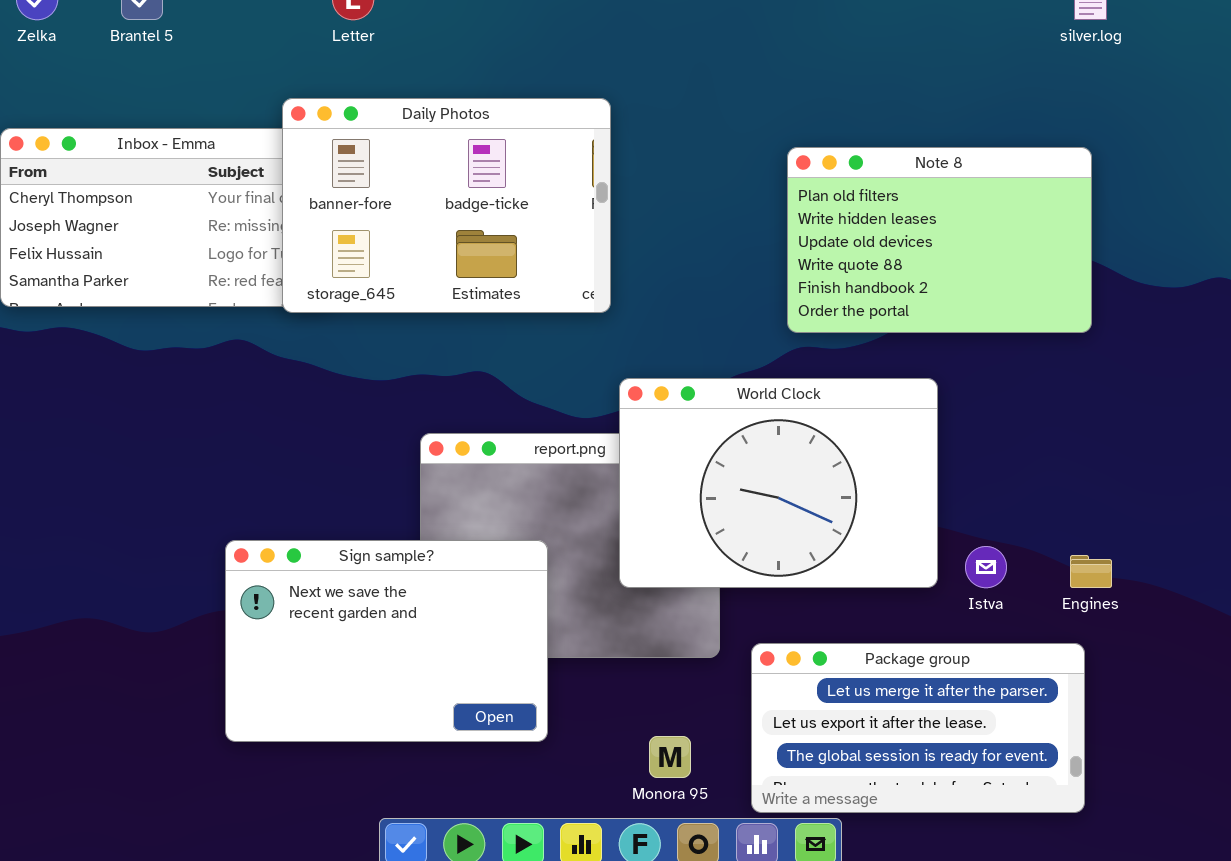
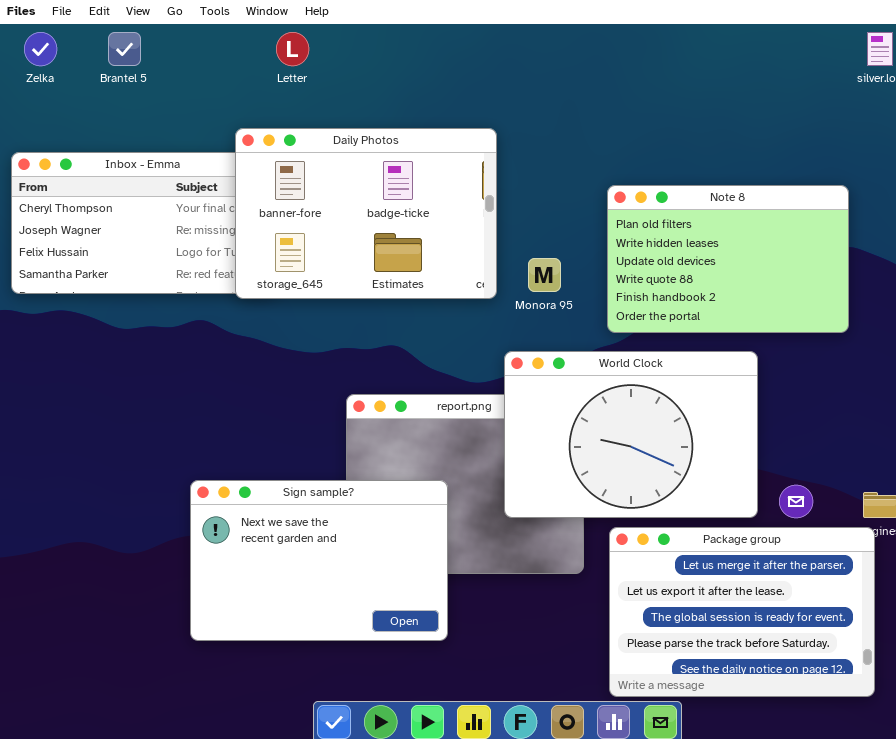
Note 8: [787,147,1092,333] -> [607,185,849,333], moved
Package group: [751,643,1085,813] -> [609,527,875,697], resized
Monora 95: [649,736,691,778] -> [528,258,561,292], moved

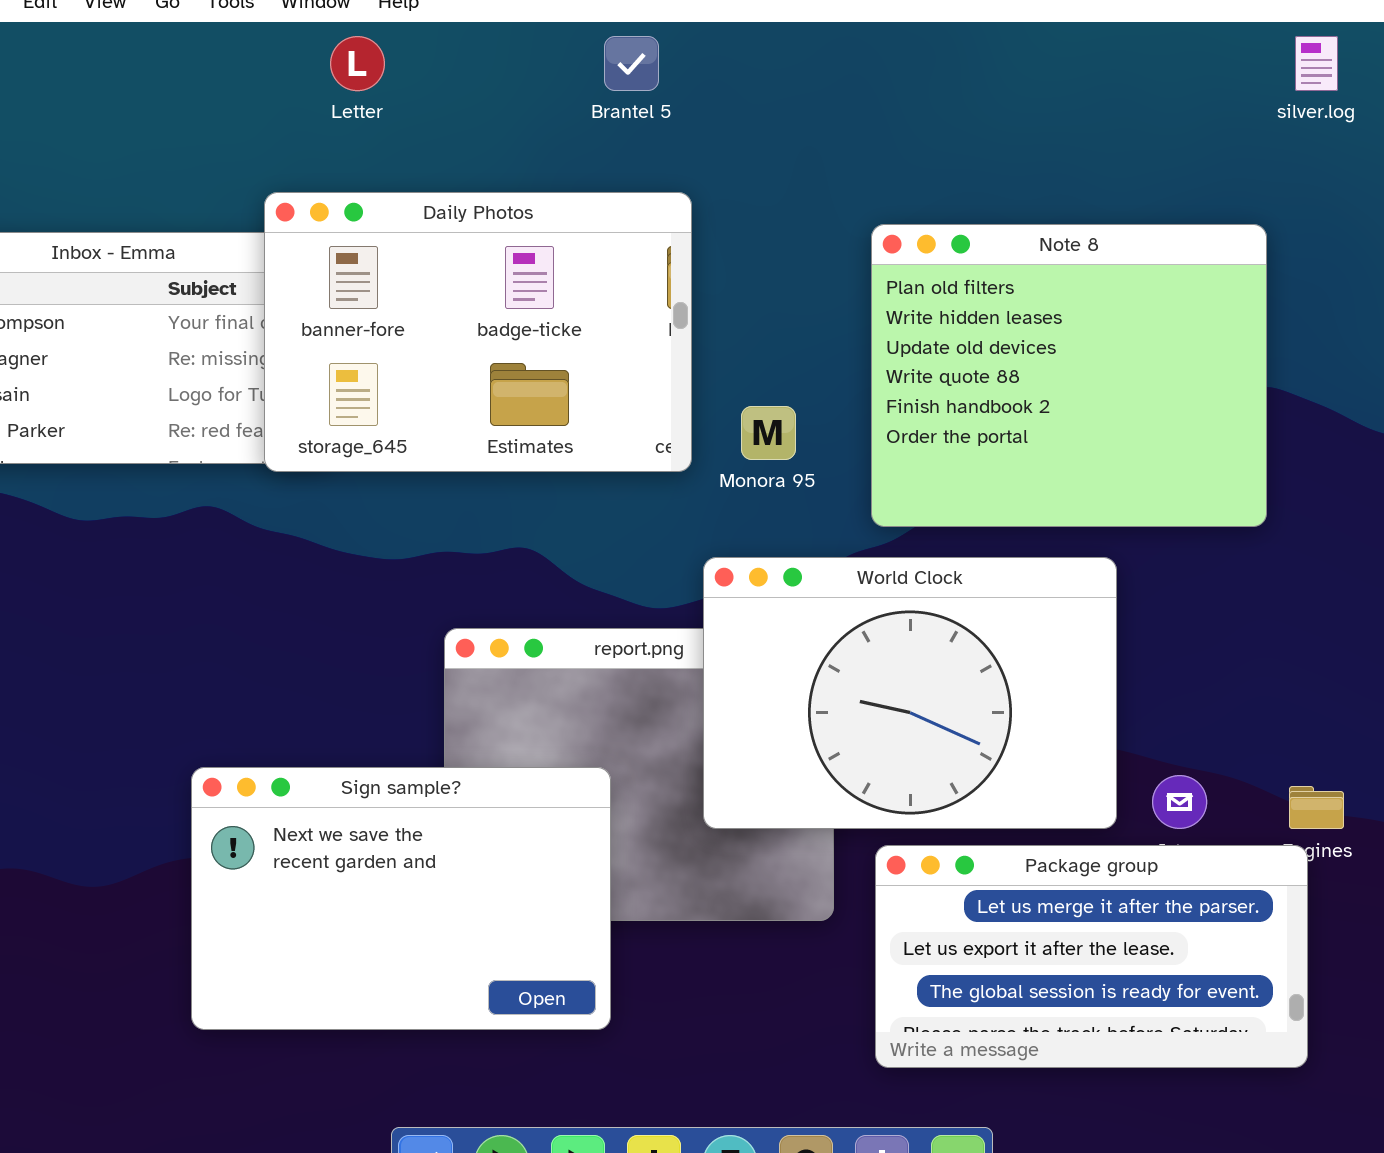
Brantel 5: [108,32,141,66] -> [604,36,659,91], moved
Note 8: [607,185,849,333] -> [871,224,1267,527], resized
Package group: [609,527,875,697] -> [875,845,1308,1068], resized

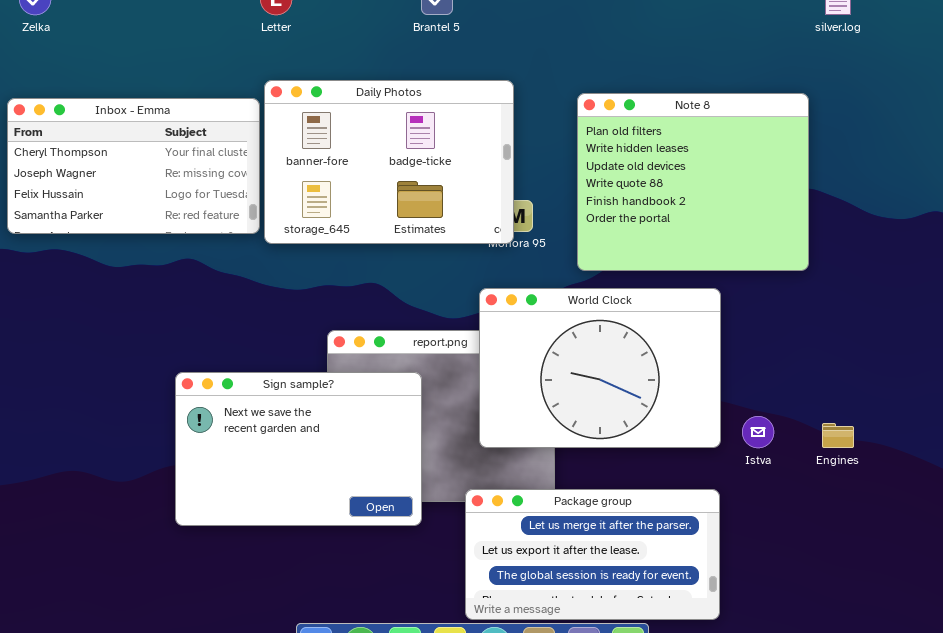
Daily Photos: [264,192,692,472] -> [264,80,514,244], moved
Sign sample?: [191,767,611,1030] -> [175,372,422,526], moved
Package group: [875,845,1308,1068] -> [465,489,720,620], moved

